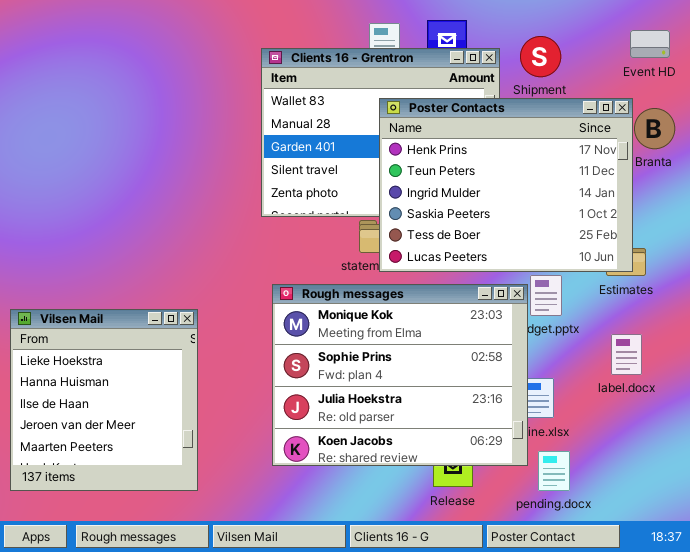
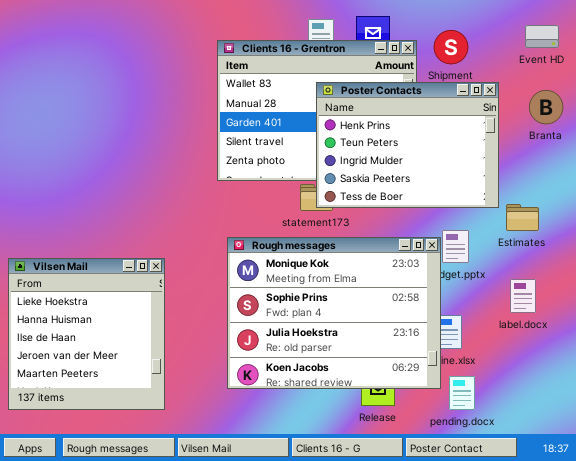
Poster Contacts: [379,98,633,272] -> [316,82,499,208], resized

